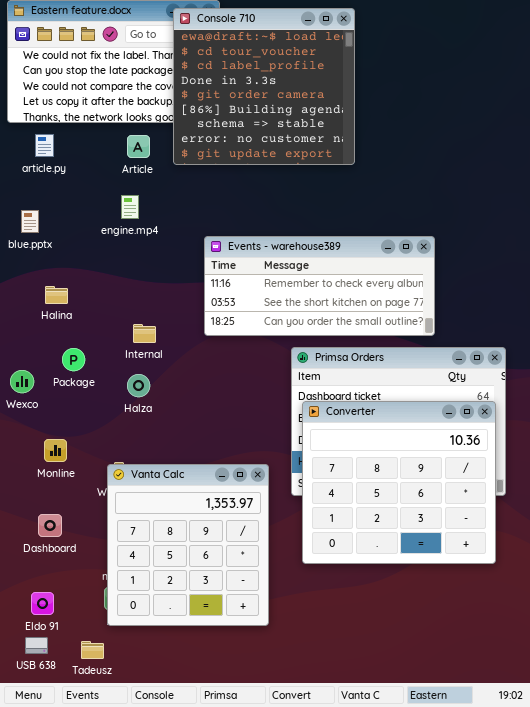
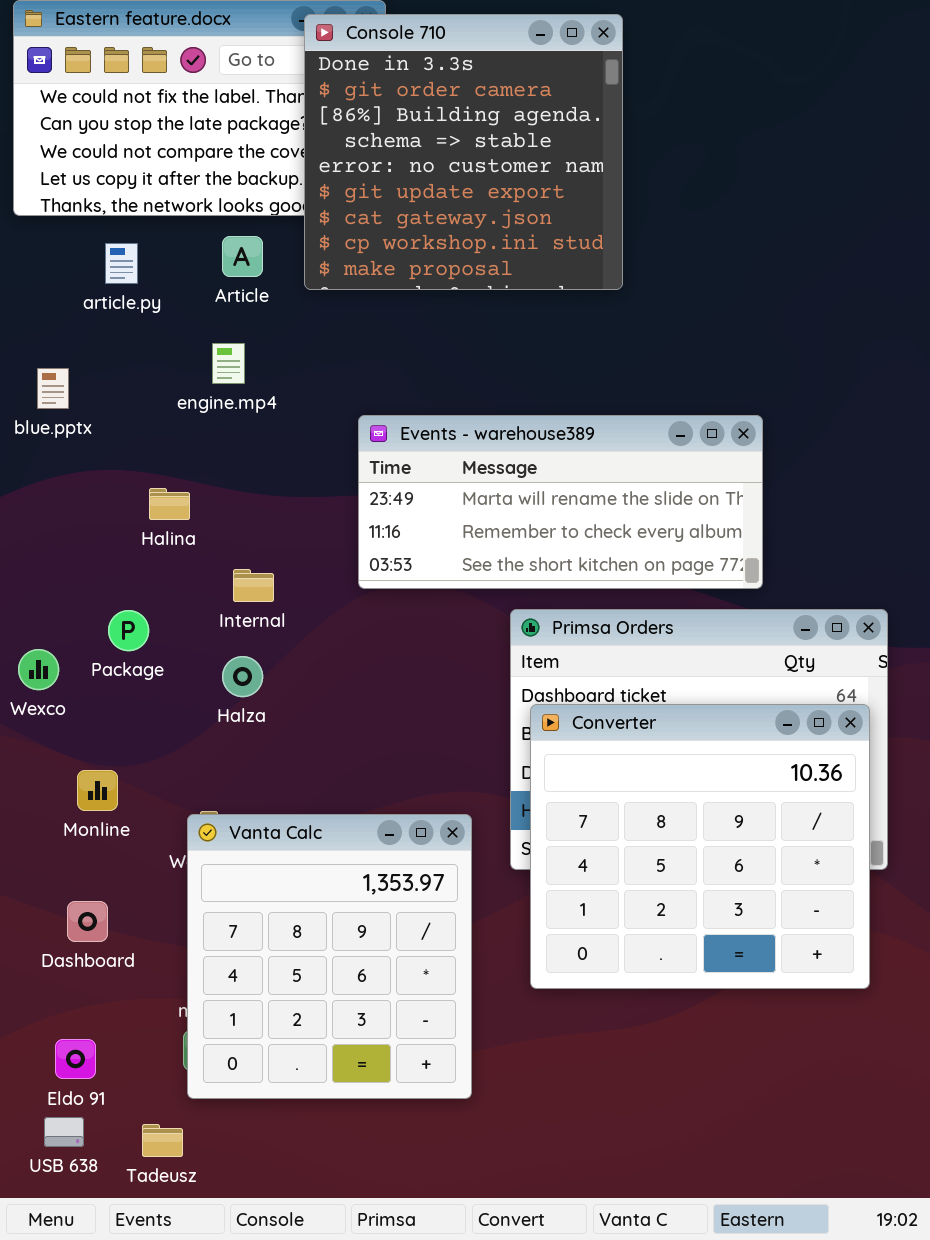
Console 710: [173,8,355,165] -> [304,14,623,290], scrolled down 3 rows
article.py: [35,134,54,157] -> [105,243,138,284], moved
Events - warehouse389: [204,236,435,336] -> [358,415,763,589], scrolled up 1 row
Halina: [45,286,68,304] -> [149,488,190,520], moved

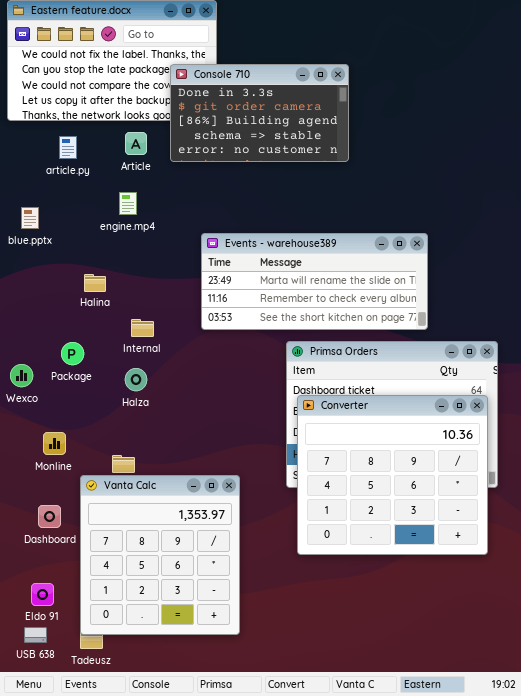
Console 710: [304,14,623,290] -> [170,64,349,162], resized
Vanta Calc: [187,814,472,1099] -> [80,475,240,635], moved

